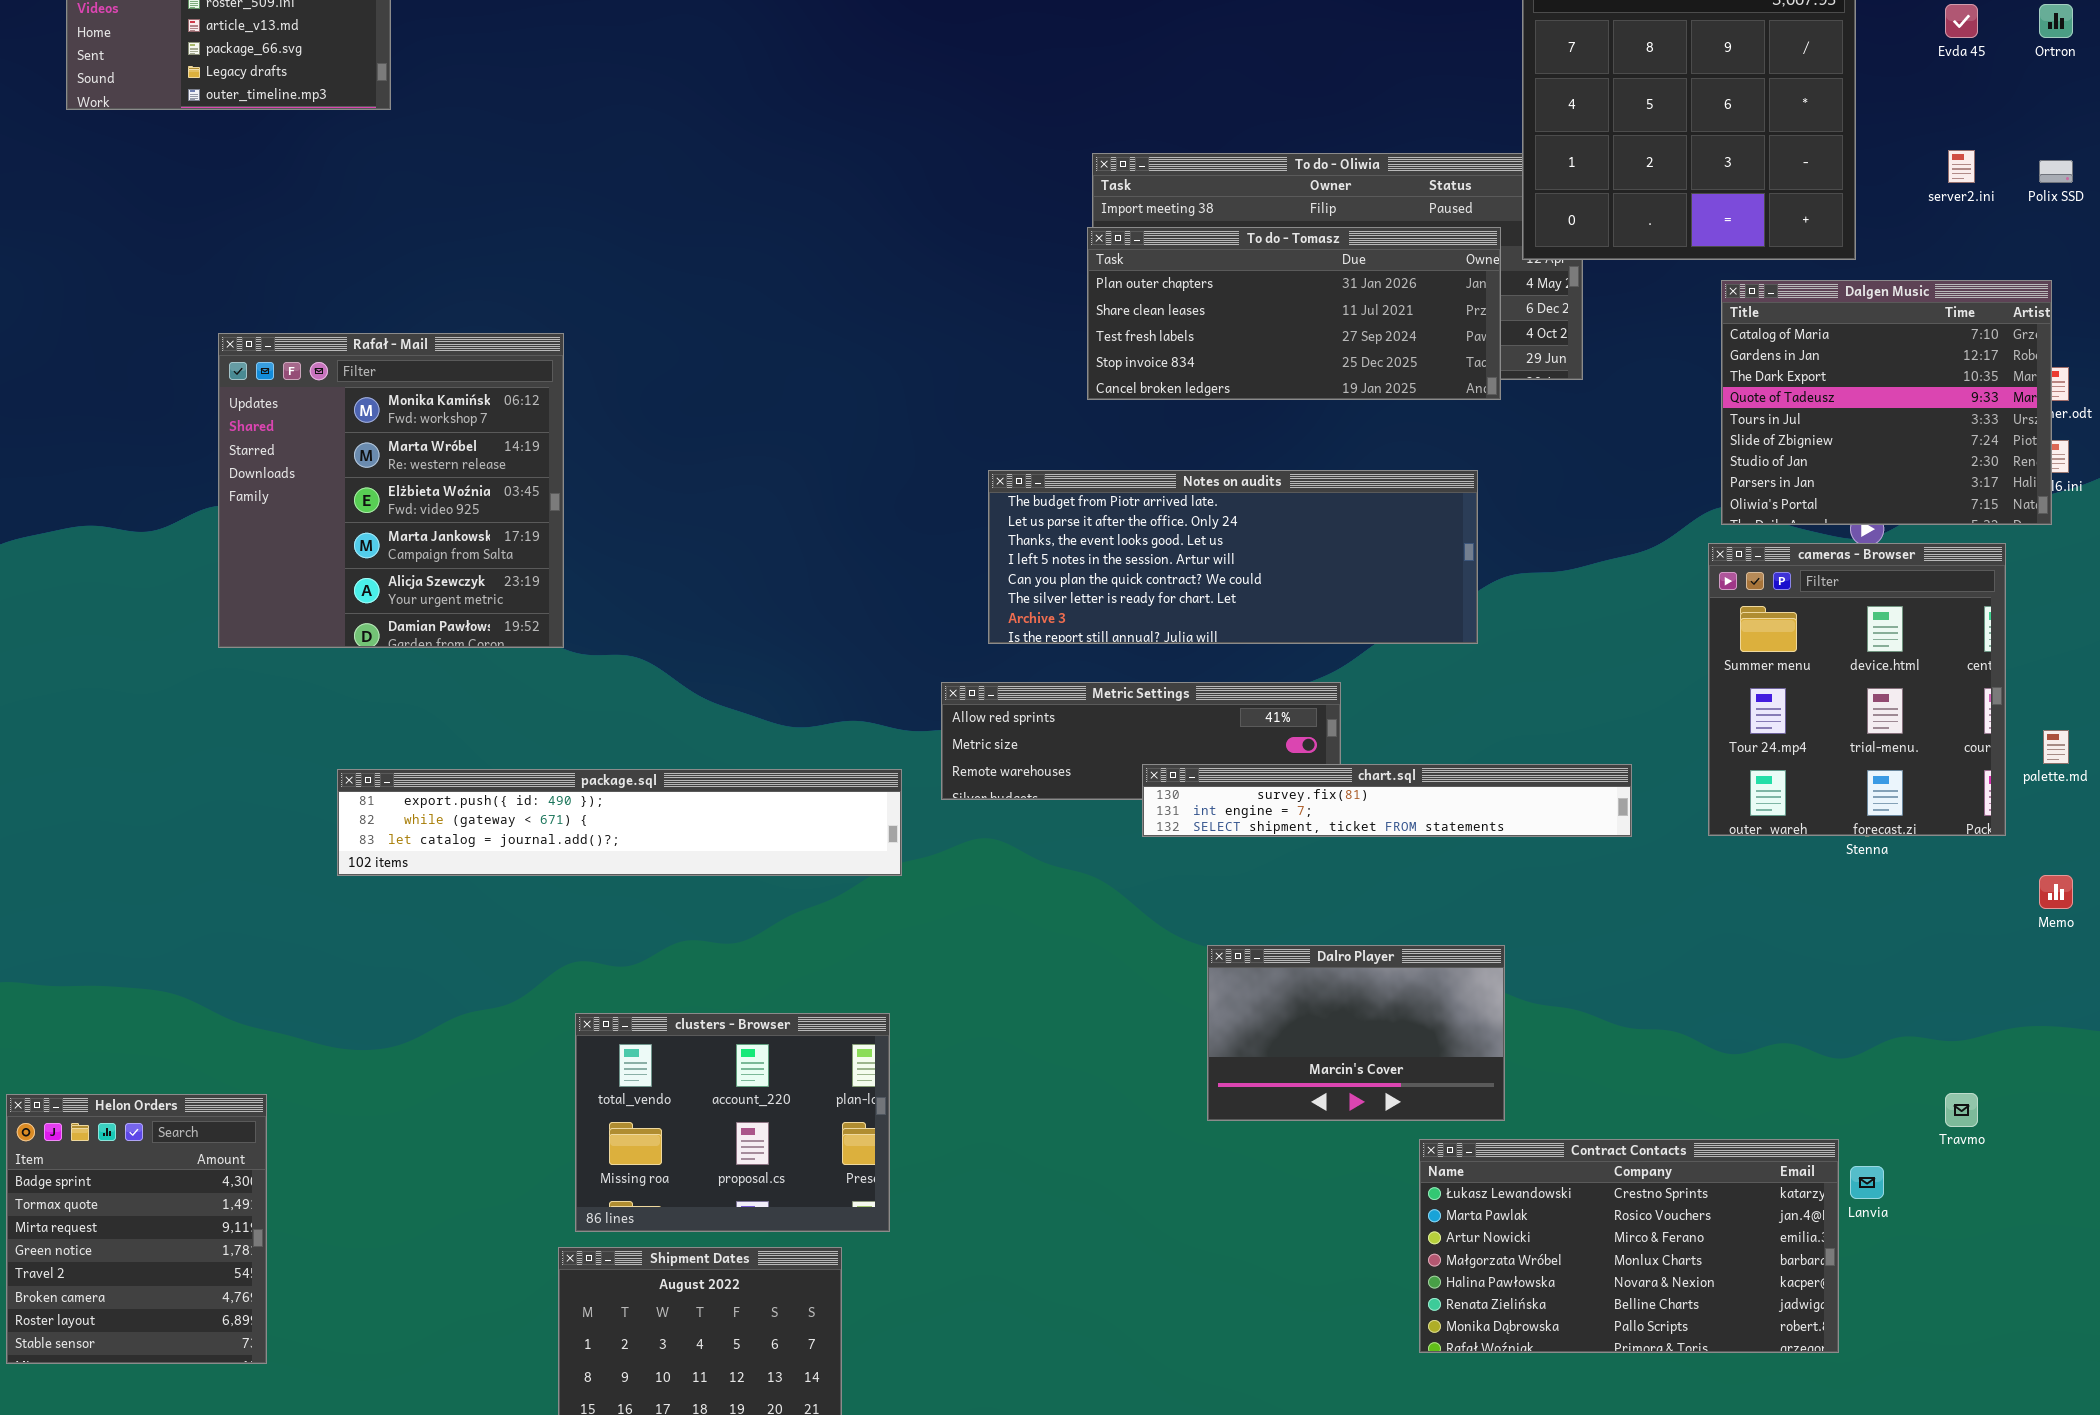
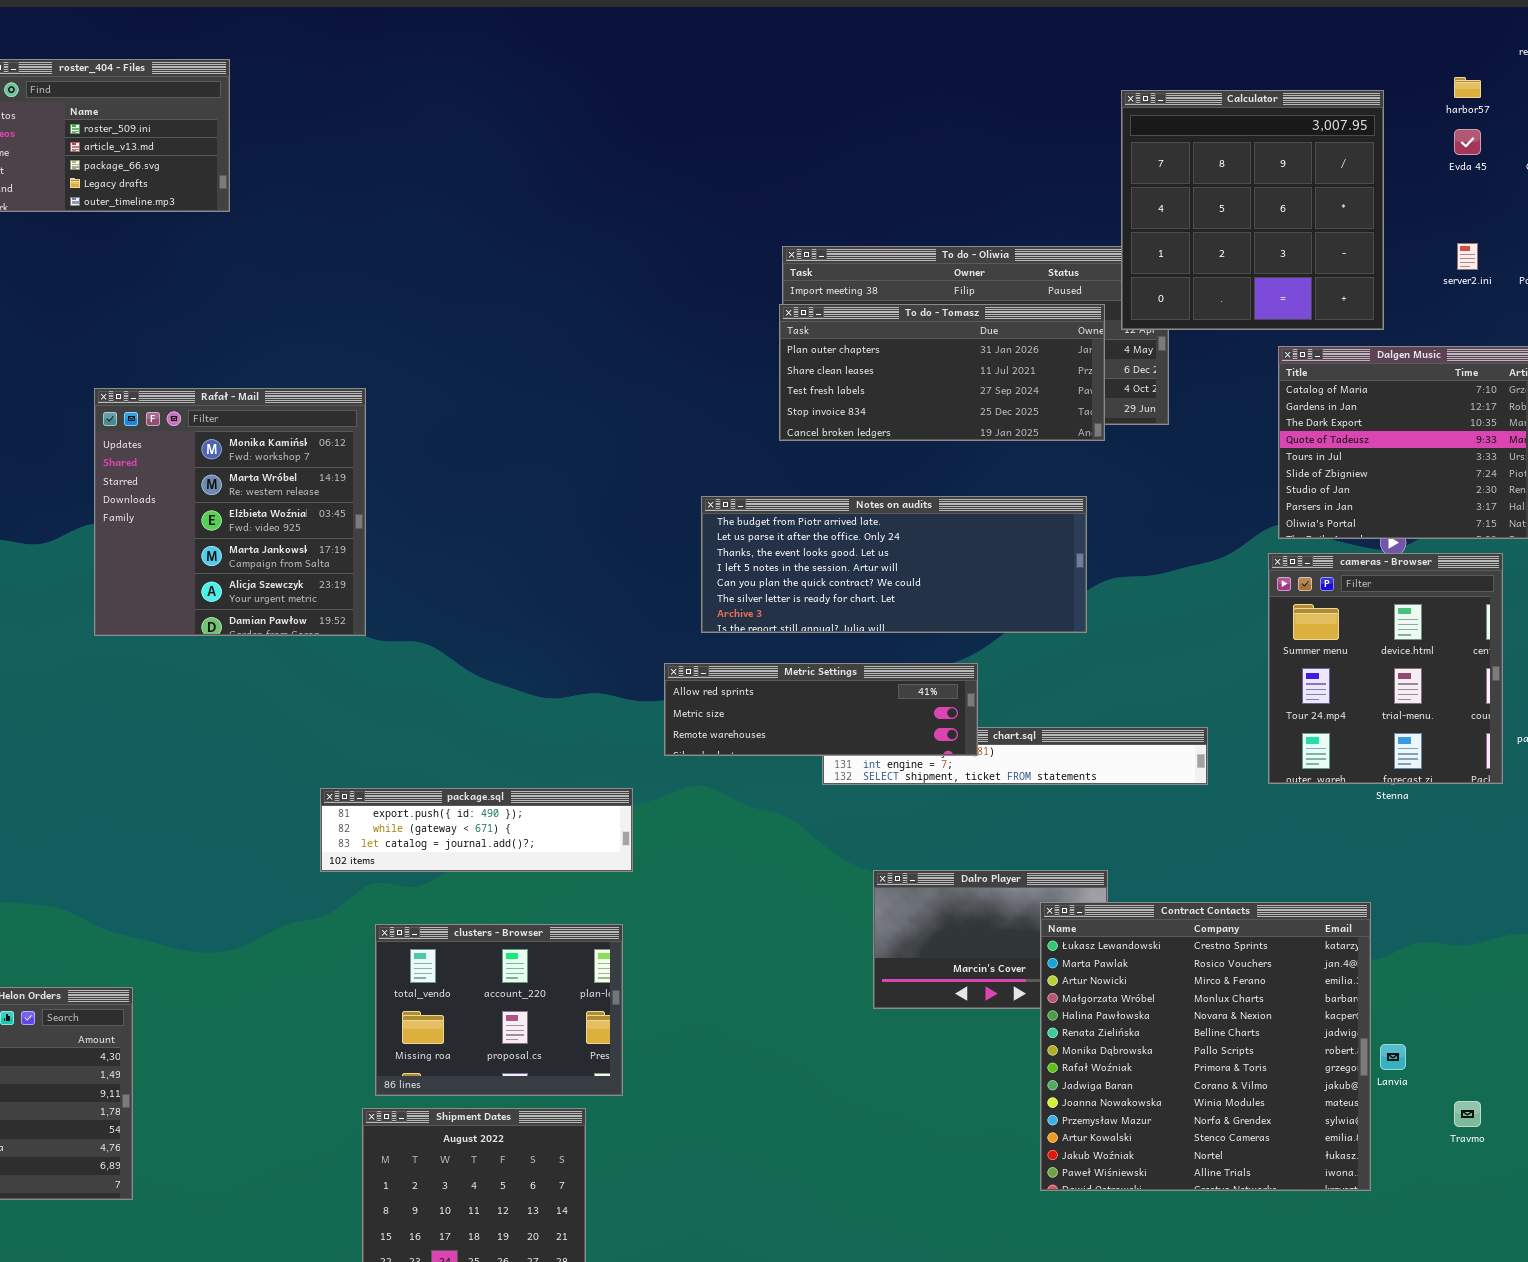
Metric Settings: [941,682,1341,800] -> [664,663,978,756], raised
package.sql: [337,769,902,876] -> [320,788,633,872], moved, resized
Travmo: [1945,1093,1978,1127] -> [1454,1101,1481,1127], moved
Contract Contacts: [1419,1139,1839,1353] -> [1040,902,1371,1191], resized

